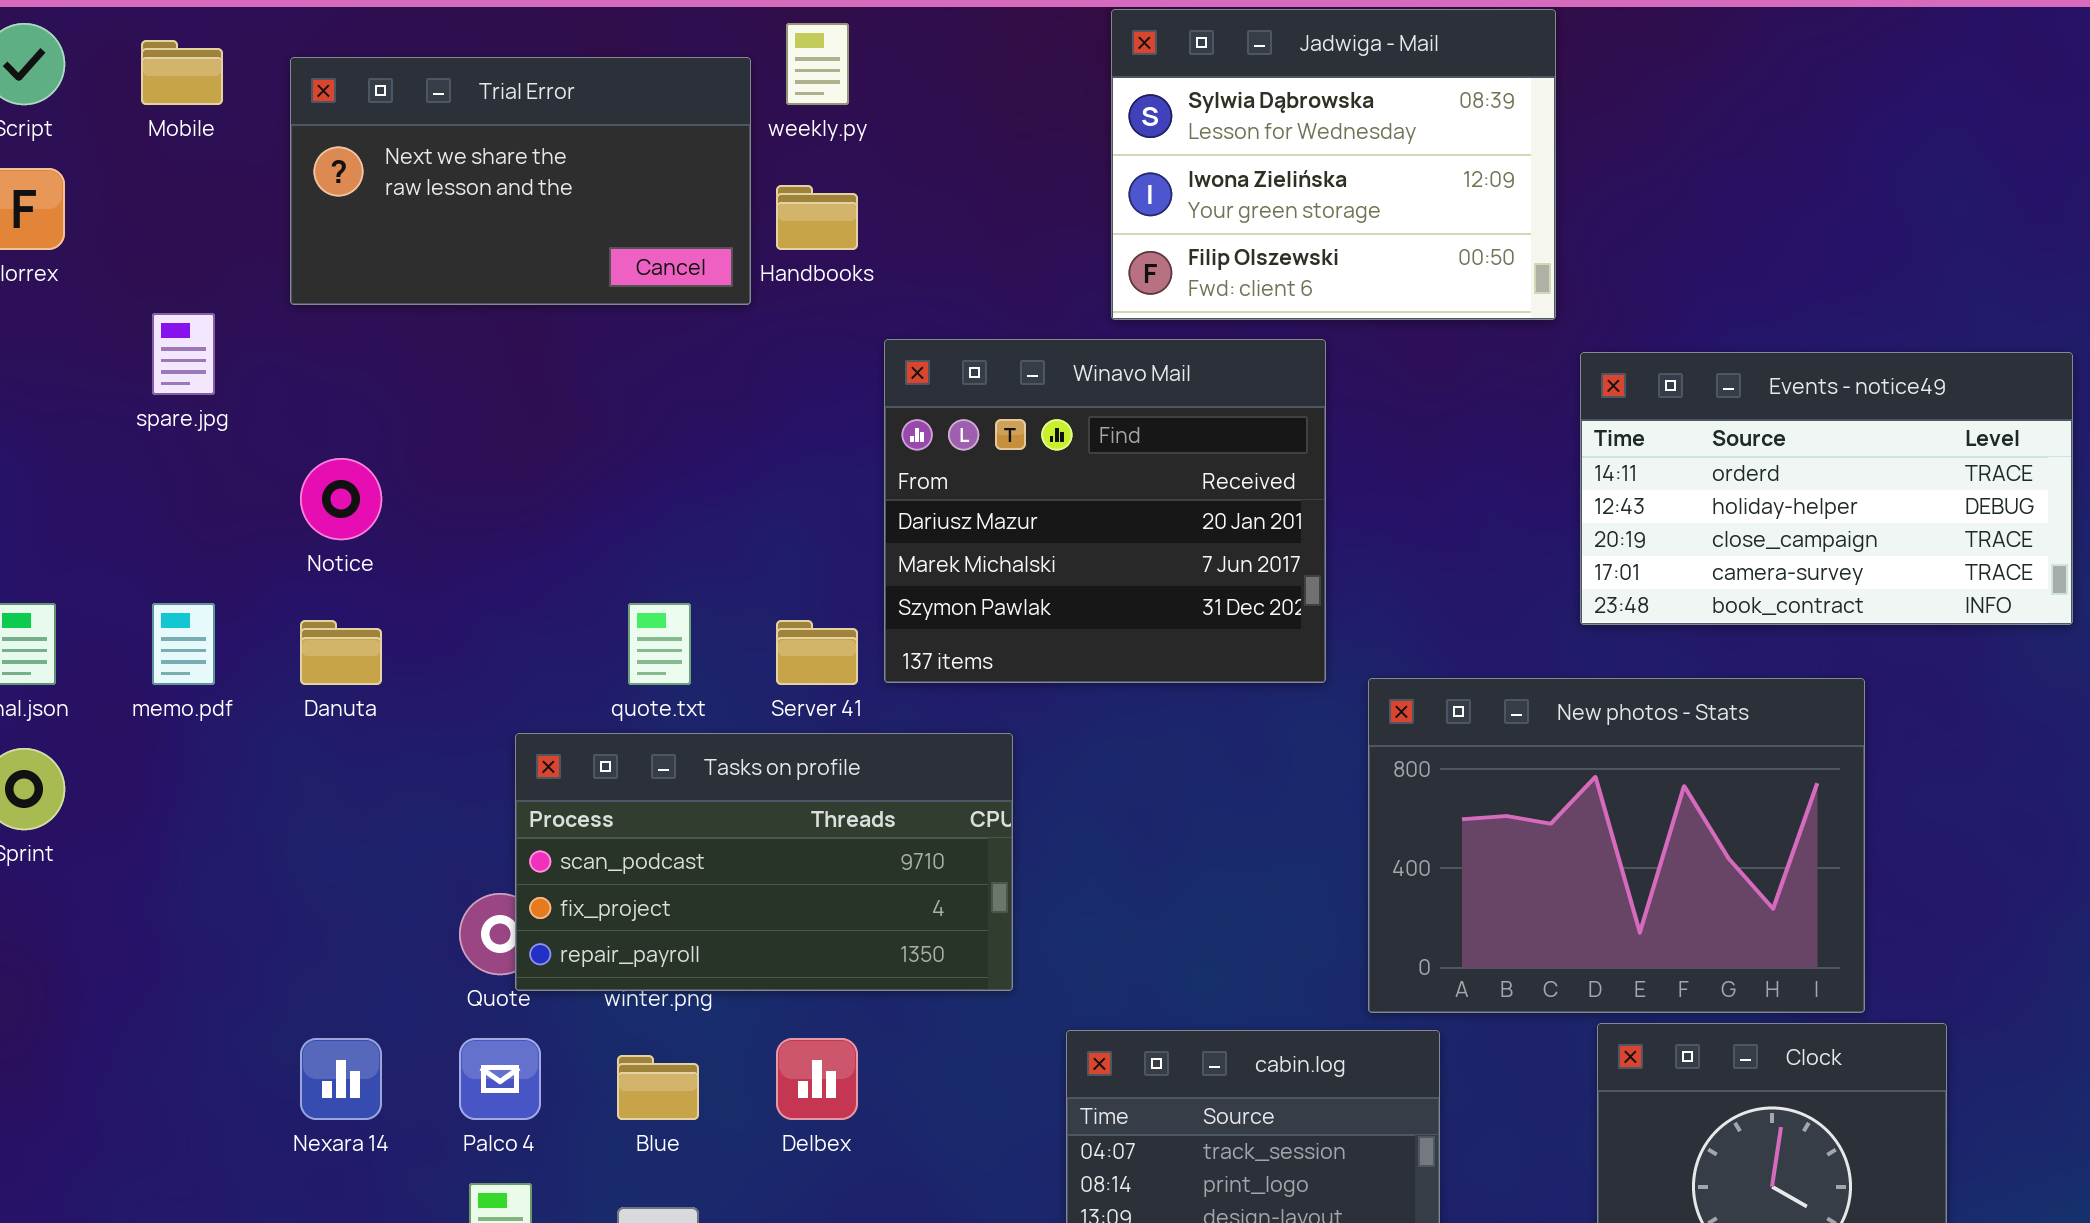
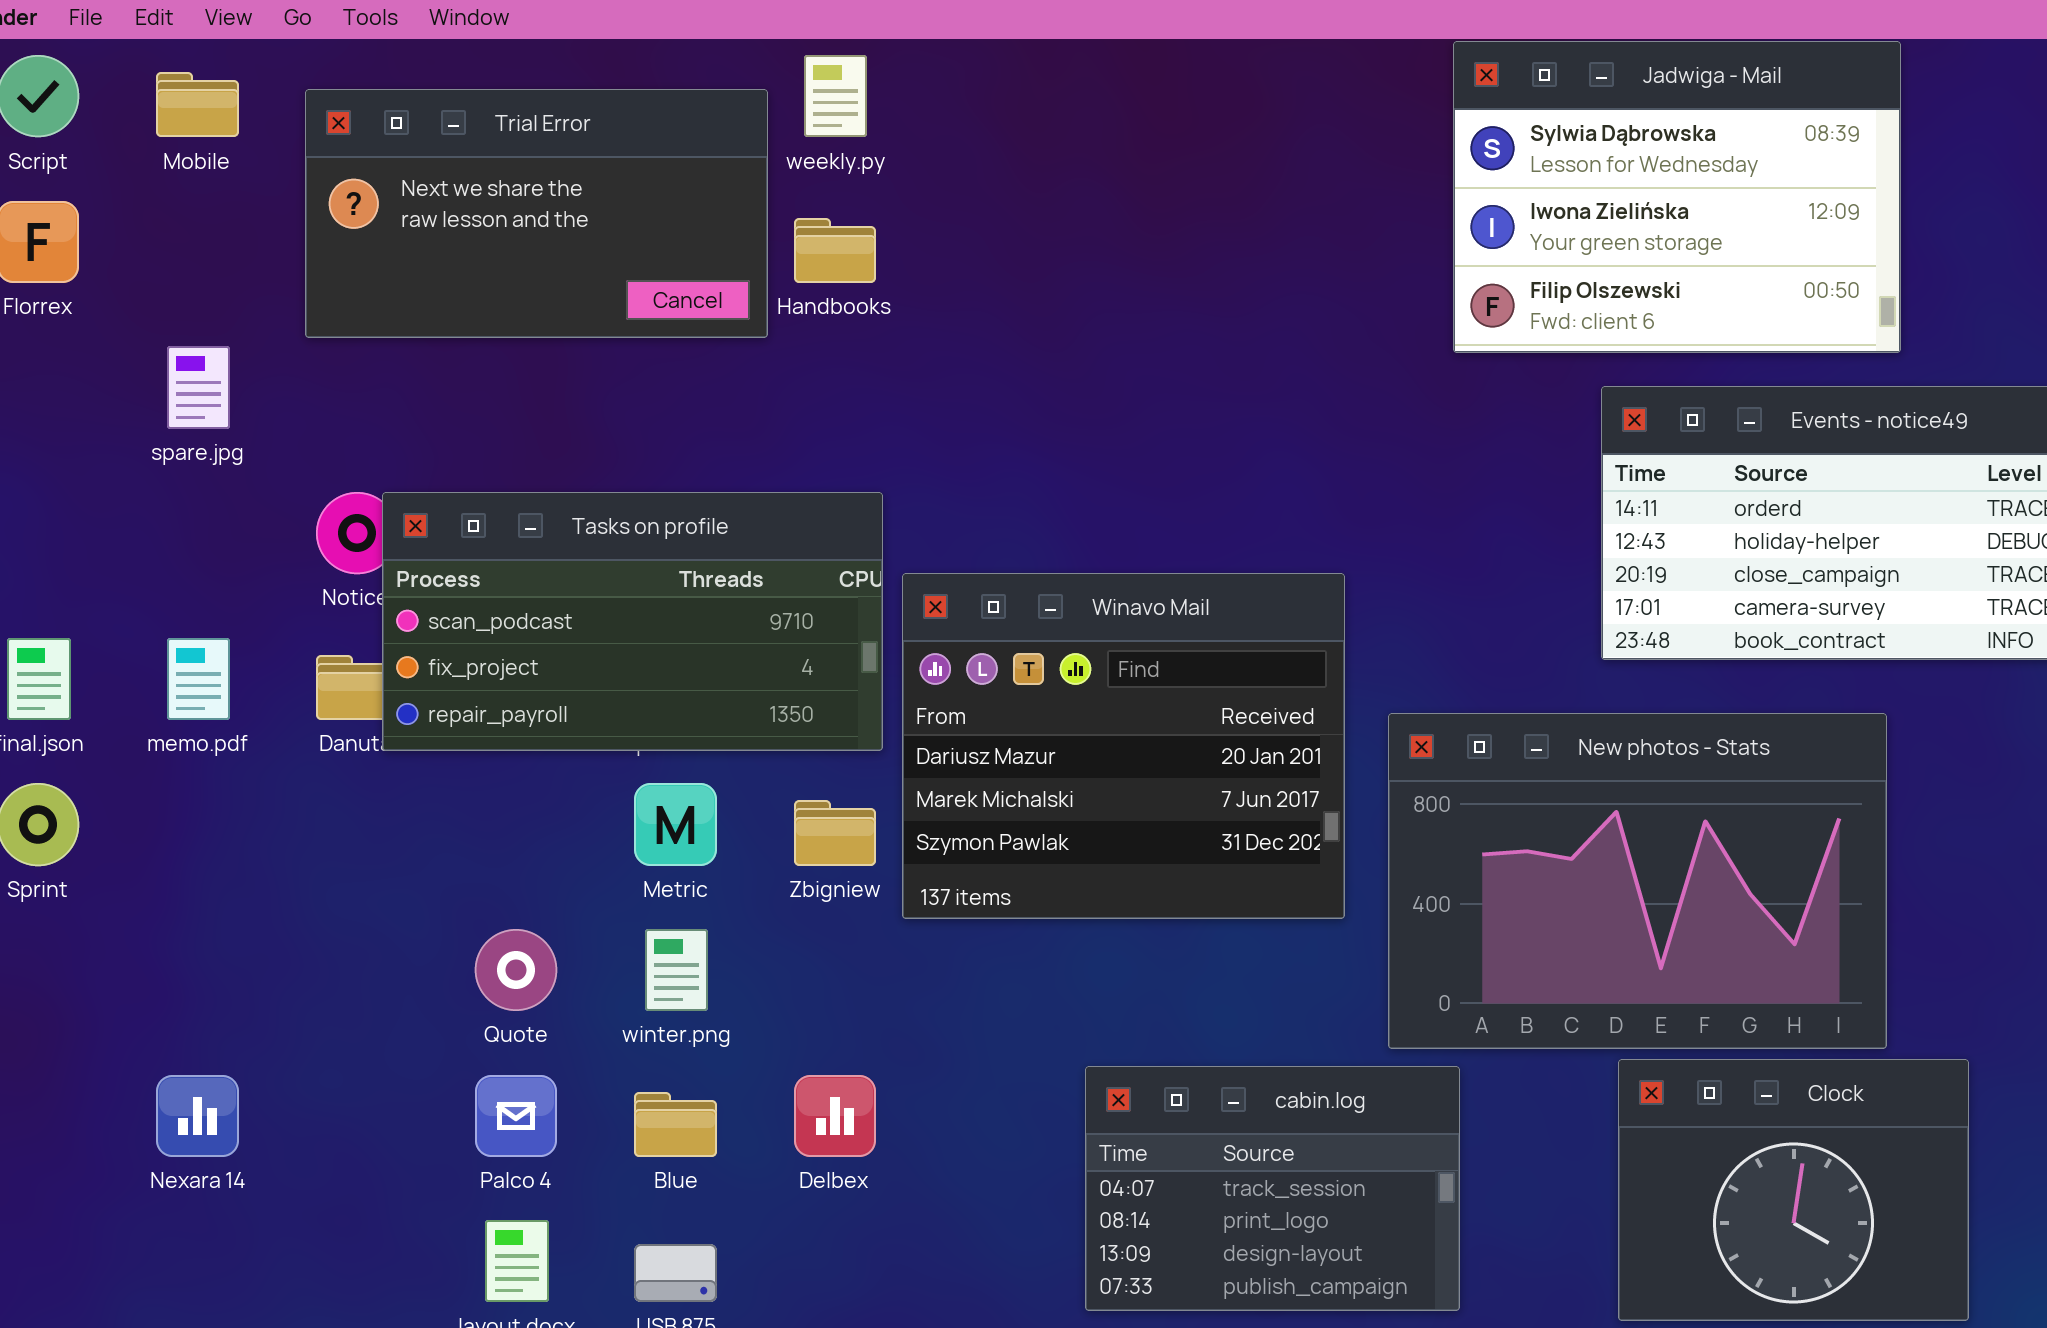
Jadwiga - Mail: [1111,9,1556,320] -> [1453,41,1901,353], moved
Winavo Mail: [884,339,1326,683] -> [902,573,1345,919], moved
Tasks on profile: [515,733,1013,991] -> [382,492,883,751], moved
Nexara 14: [300,1038,382,1120] -> [156,1075,239,1157], moved

